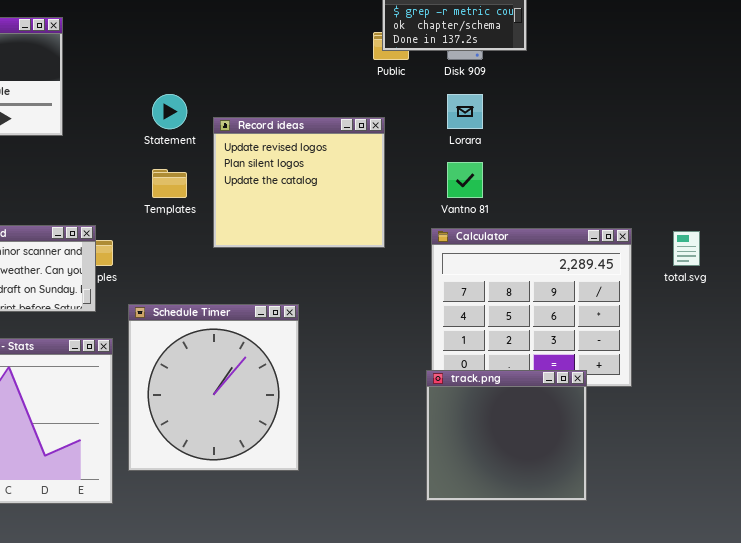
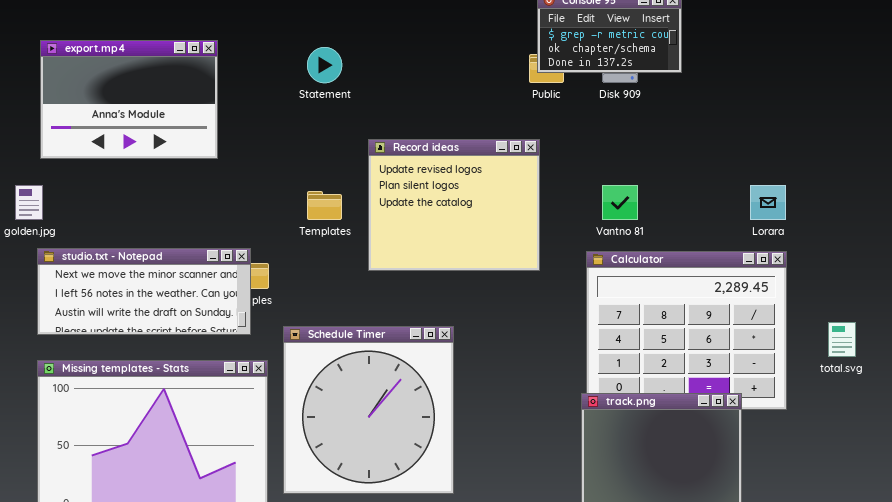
Statement: [152,94,187,129] -> [307,47,342,83], moved
Lorara: [447,94,483,129] -> [750,185,786,220], moved
total.svg: [673,231,700,266] -> [828,322,856,357], moved

